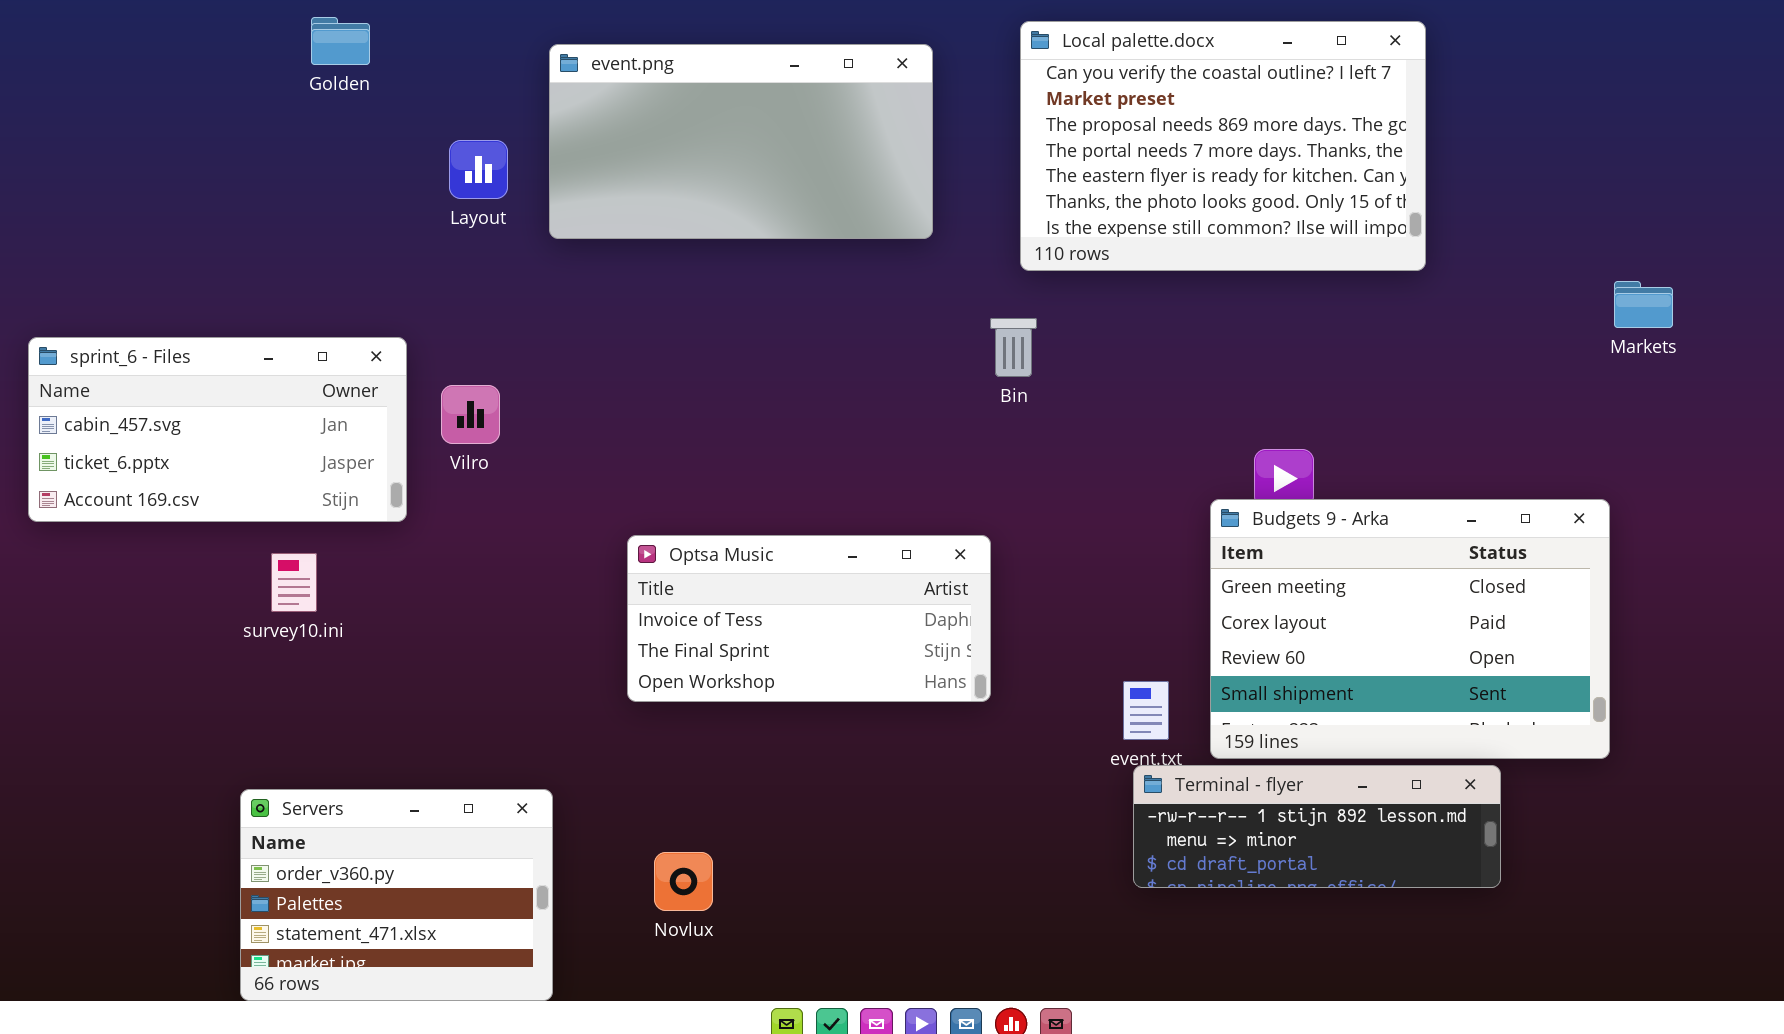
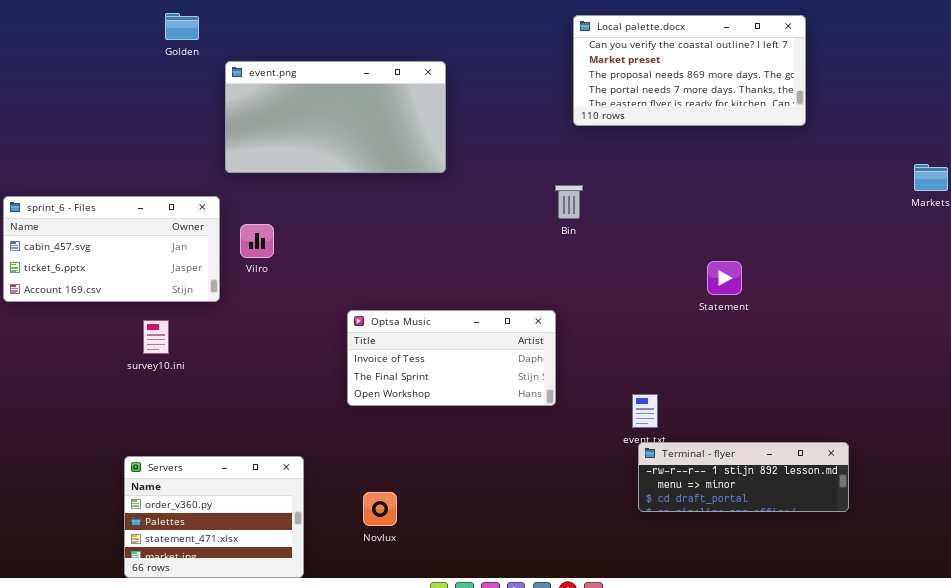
Local palette.docx: [1020,21,1426,271] -> [573,15,806,126], resized
event.png: [549,44,933,239] -> [225,61,446,173], moved
Budgets 9 - Arka: [1210,499,1610,759] -> none, closed

